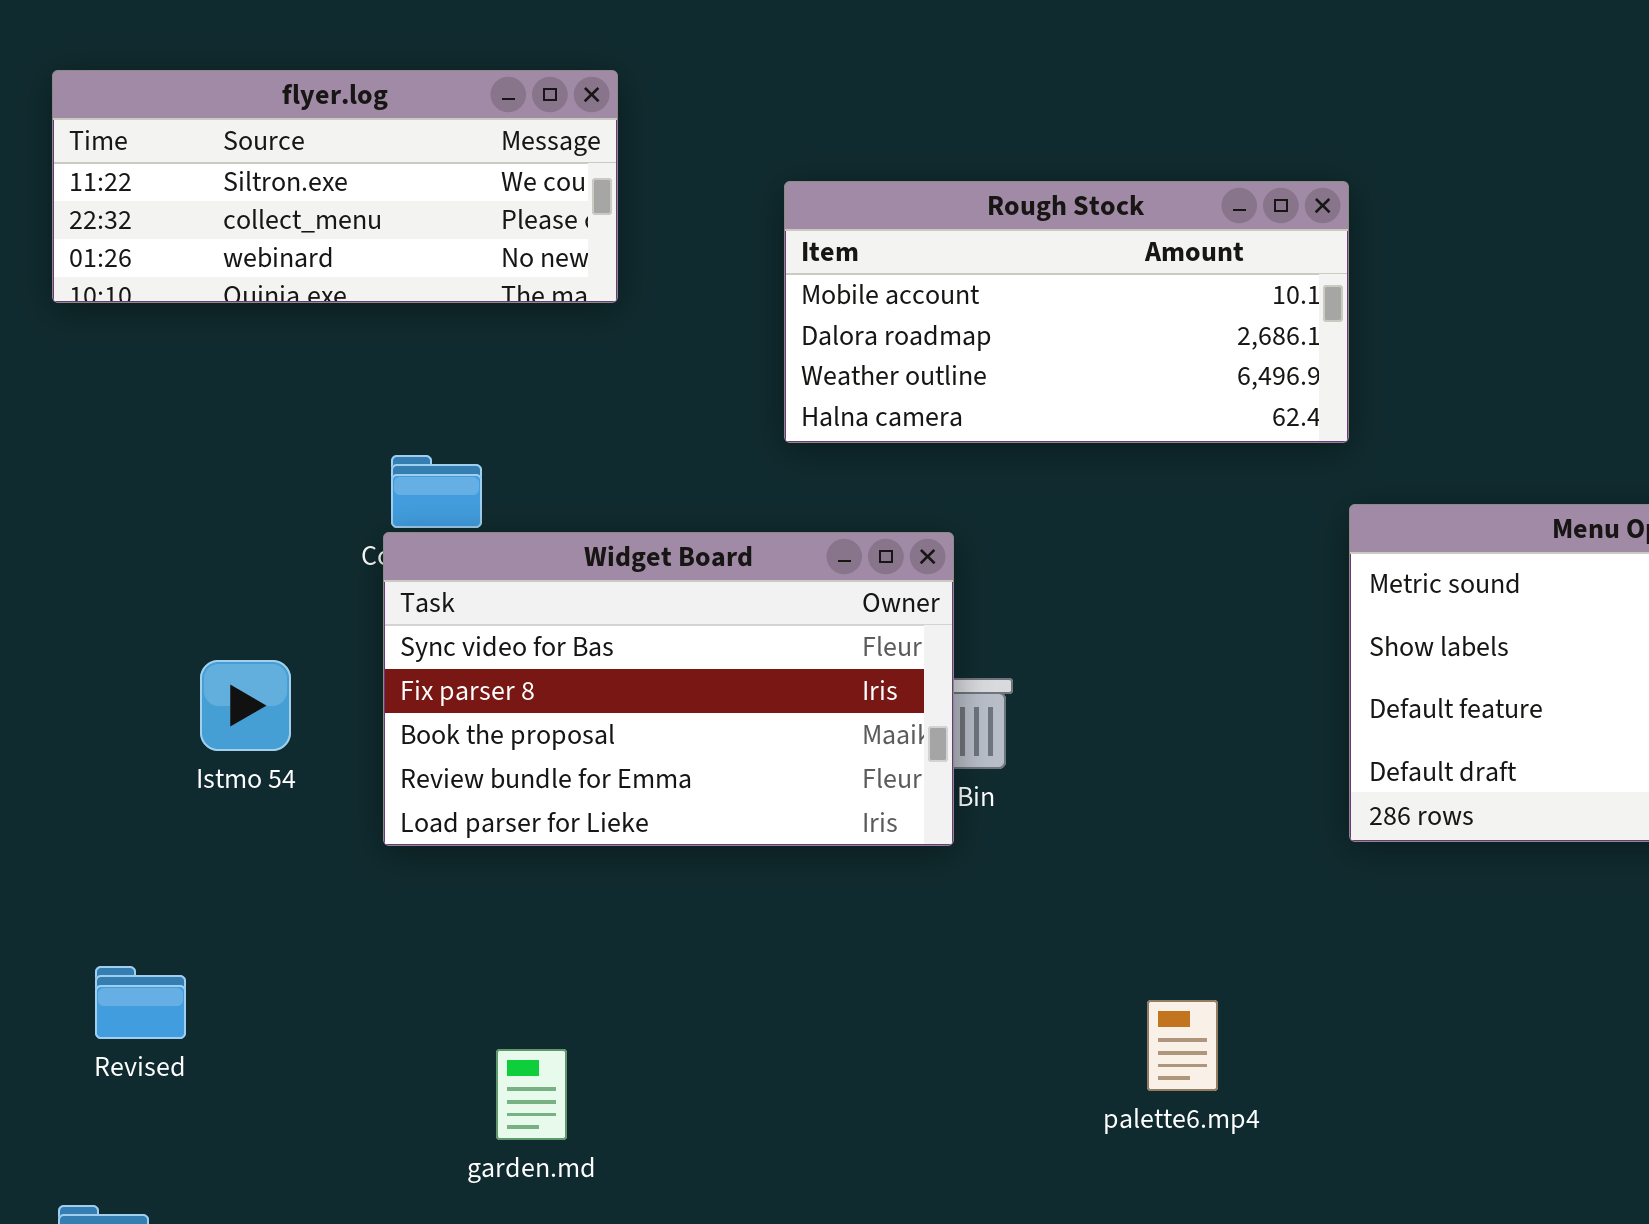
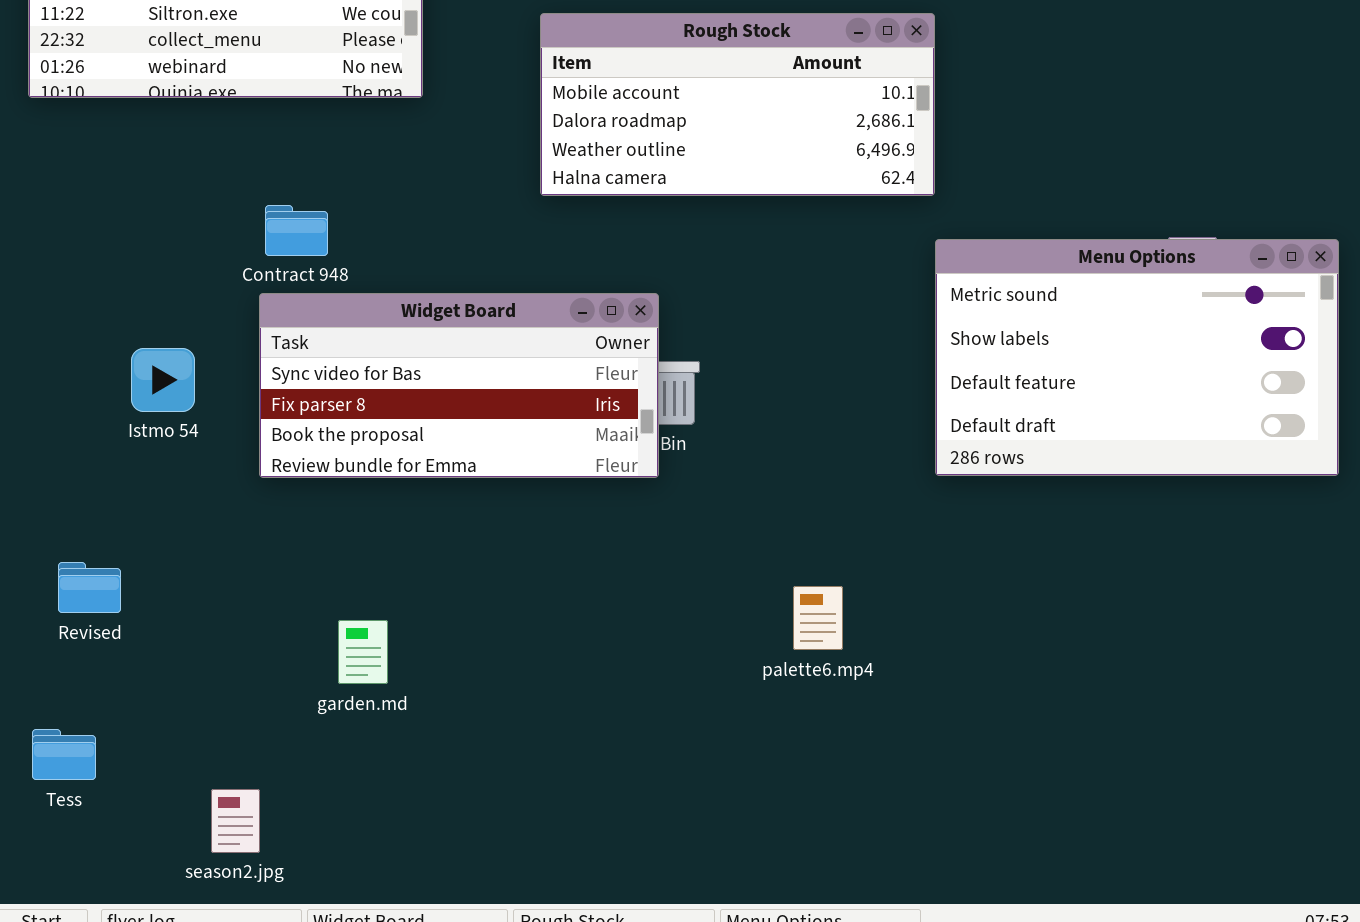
Widget Board: [383,532,954,846] -> [259,293,659,478], resized

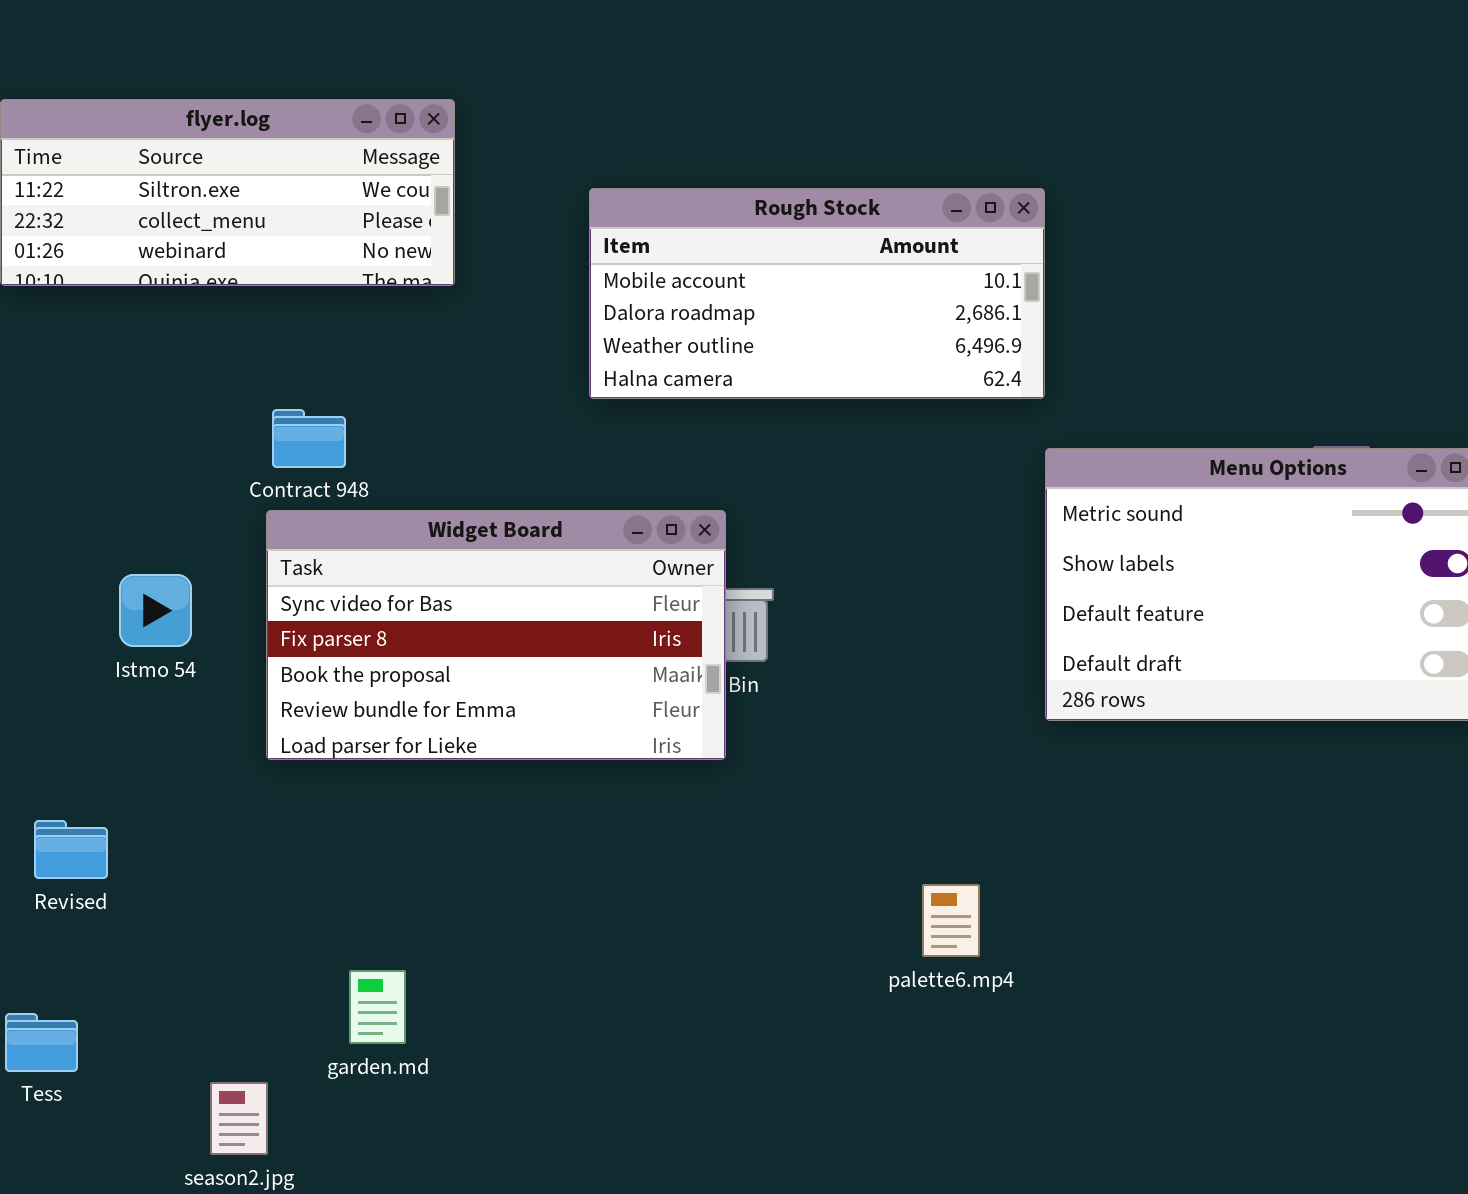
Widget Board: [259,293,659,478] -> [266,510,726,760], resized
palette6.mp4: [793,586,843,650] -> [922,884,980,957], moved
garden.md: [338,620,388,684] -> [349,970,406,1044], moved

